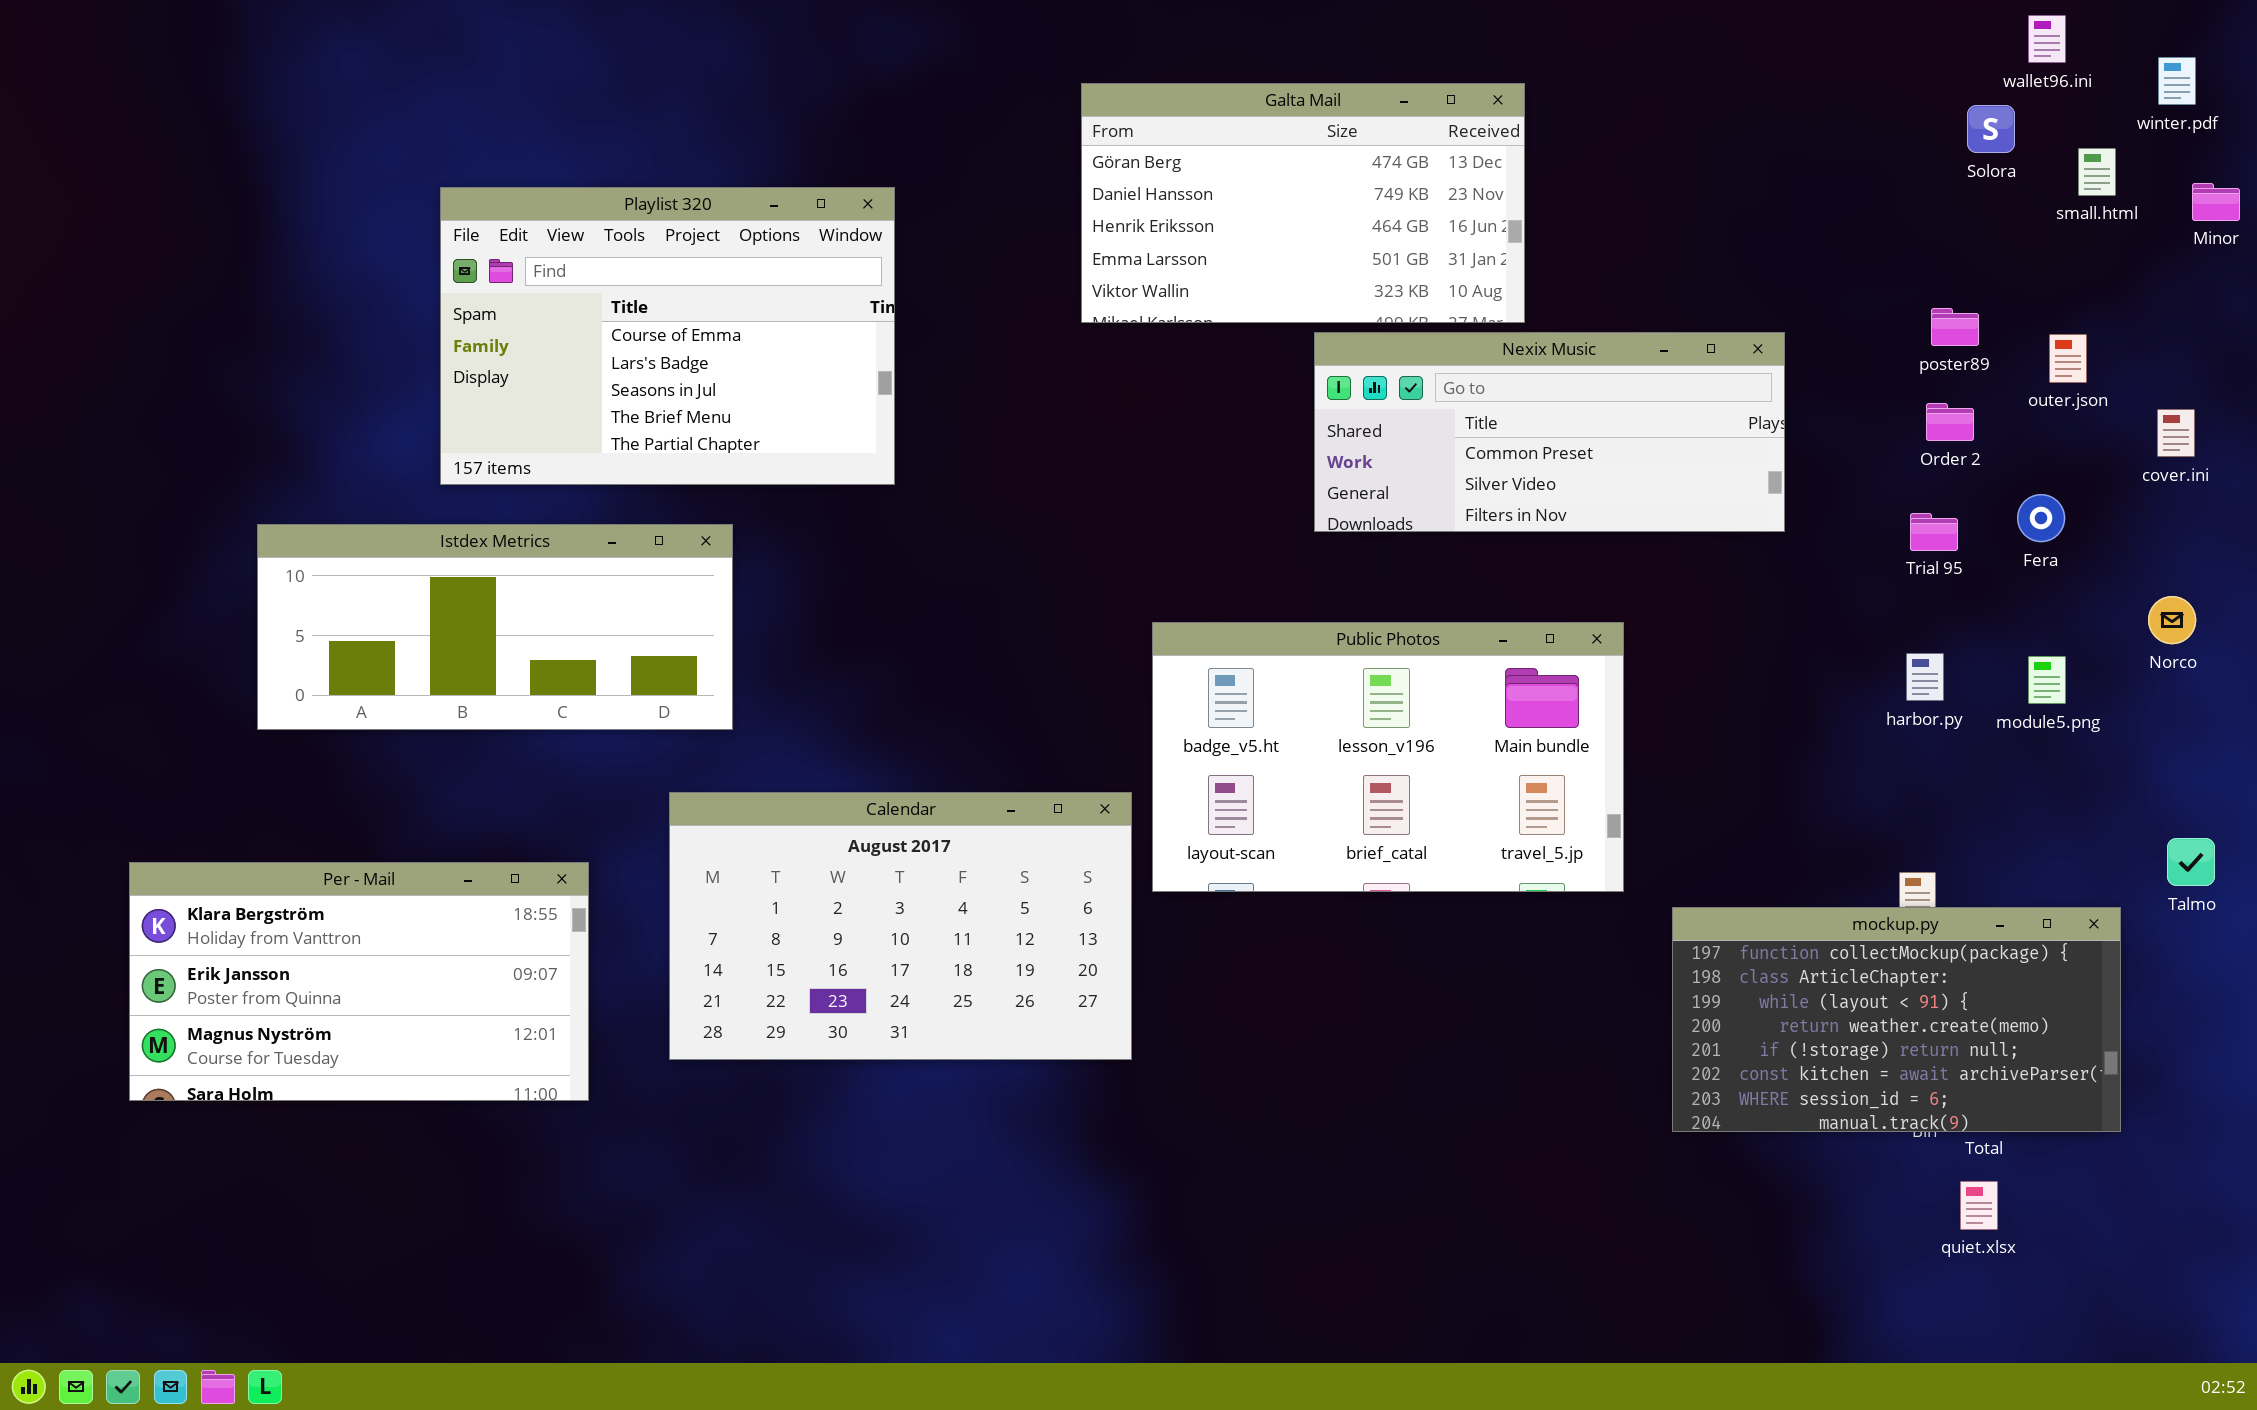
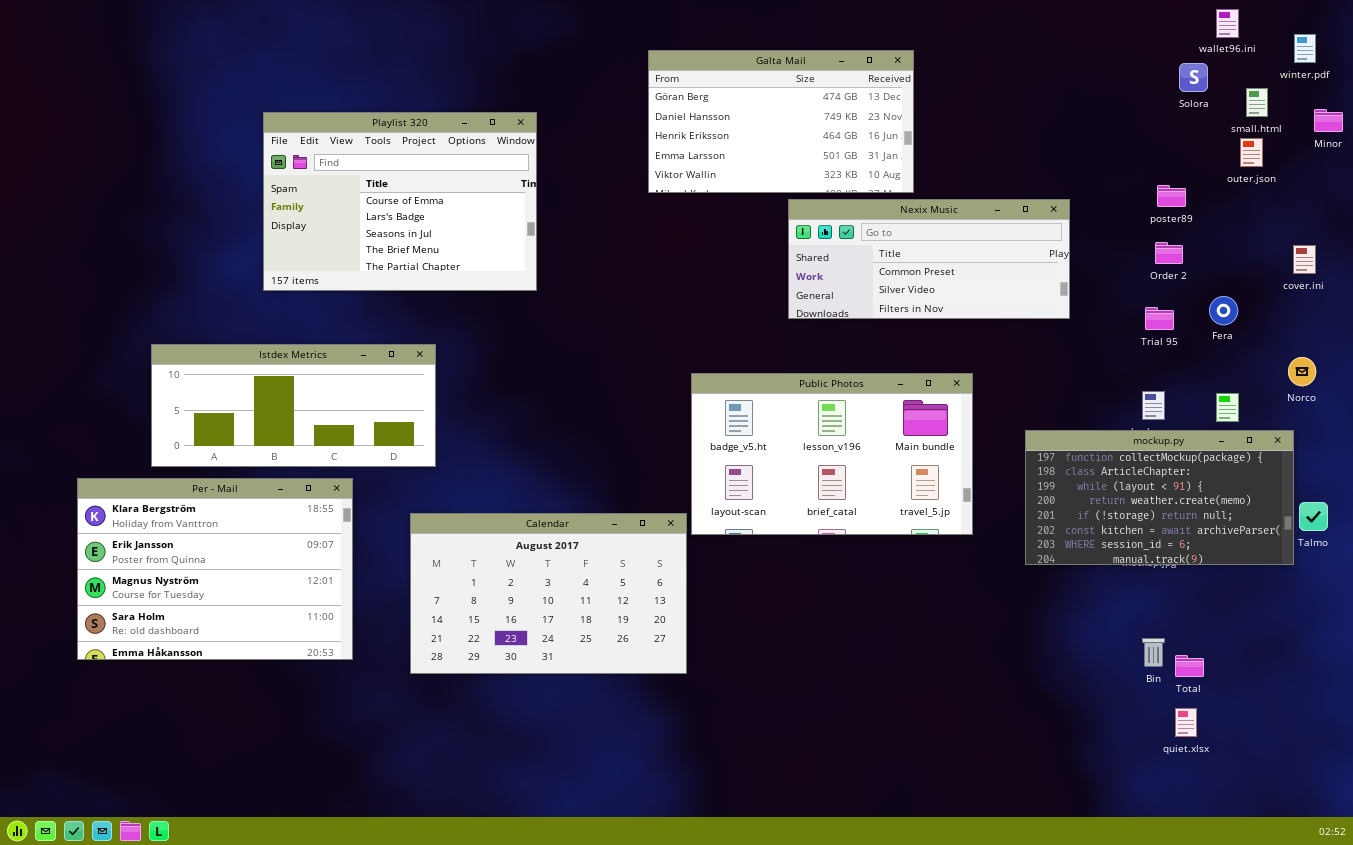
outer.json: [2049,334,2087,383] -> [1240,138,1263,167], moved
Istdex Metrics: [257,524,733,730] -> [151,344,436,467], moved
Calendar: [669,792,1132,1060] -> [410,513,687,674], moved
Per - Mail: [129,862,589,1101] -> [77,478,353,660], resized
mockup.py: [1672,907,2121,1132] -> [1025,430,1294,565], moved

